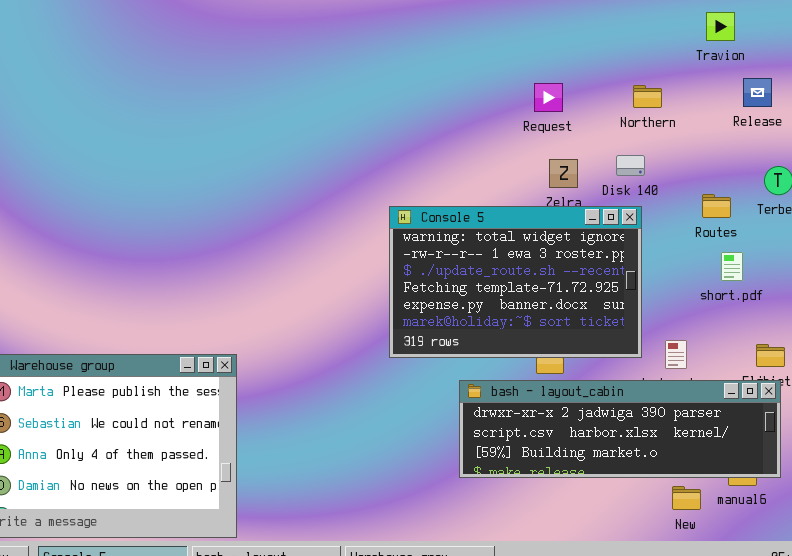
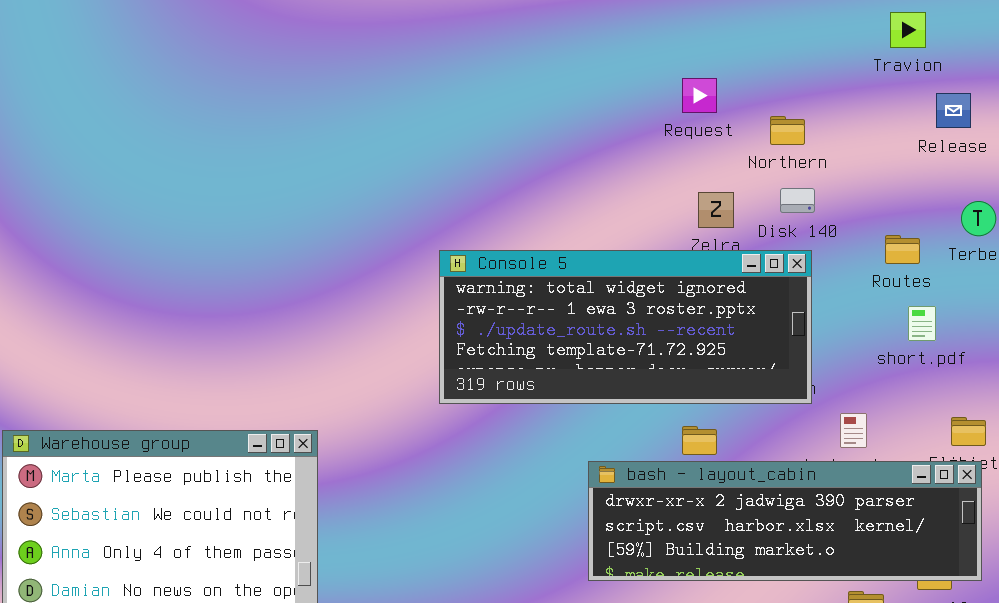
Request: [534,83,563,112] -> [682,78,717,113], moved
Northern: [633,85,662,108] -> [770,116,805,145], moved
Console 5: [389,206,642,358] -> [439,250,812,404], resized

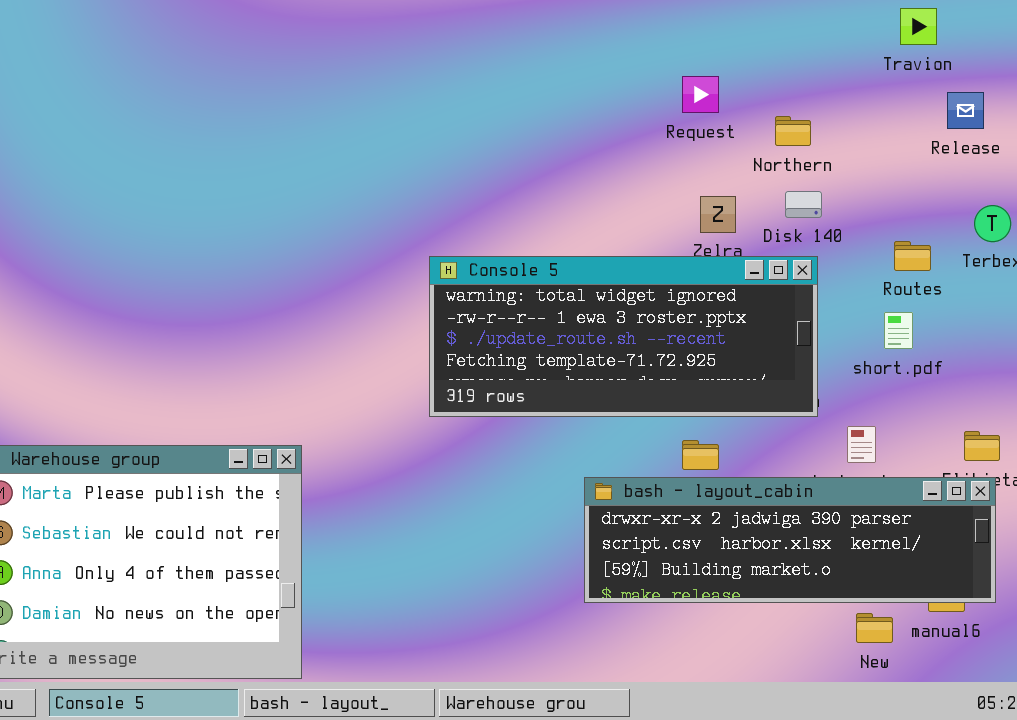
short.pdf: [908,306,936,341] -> [884,312,913,349], moved

